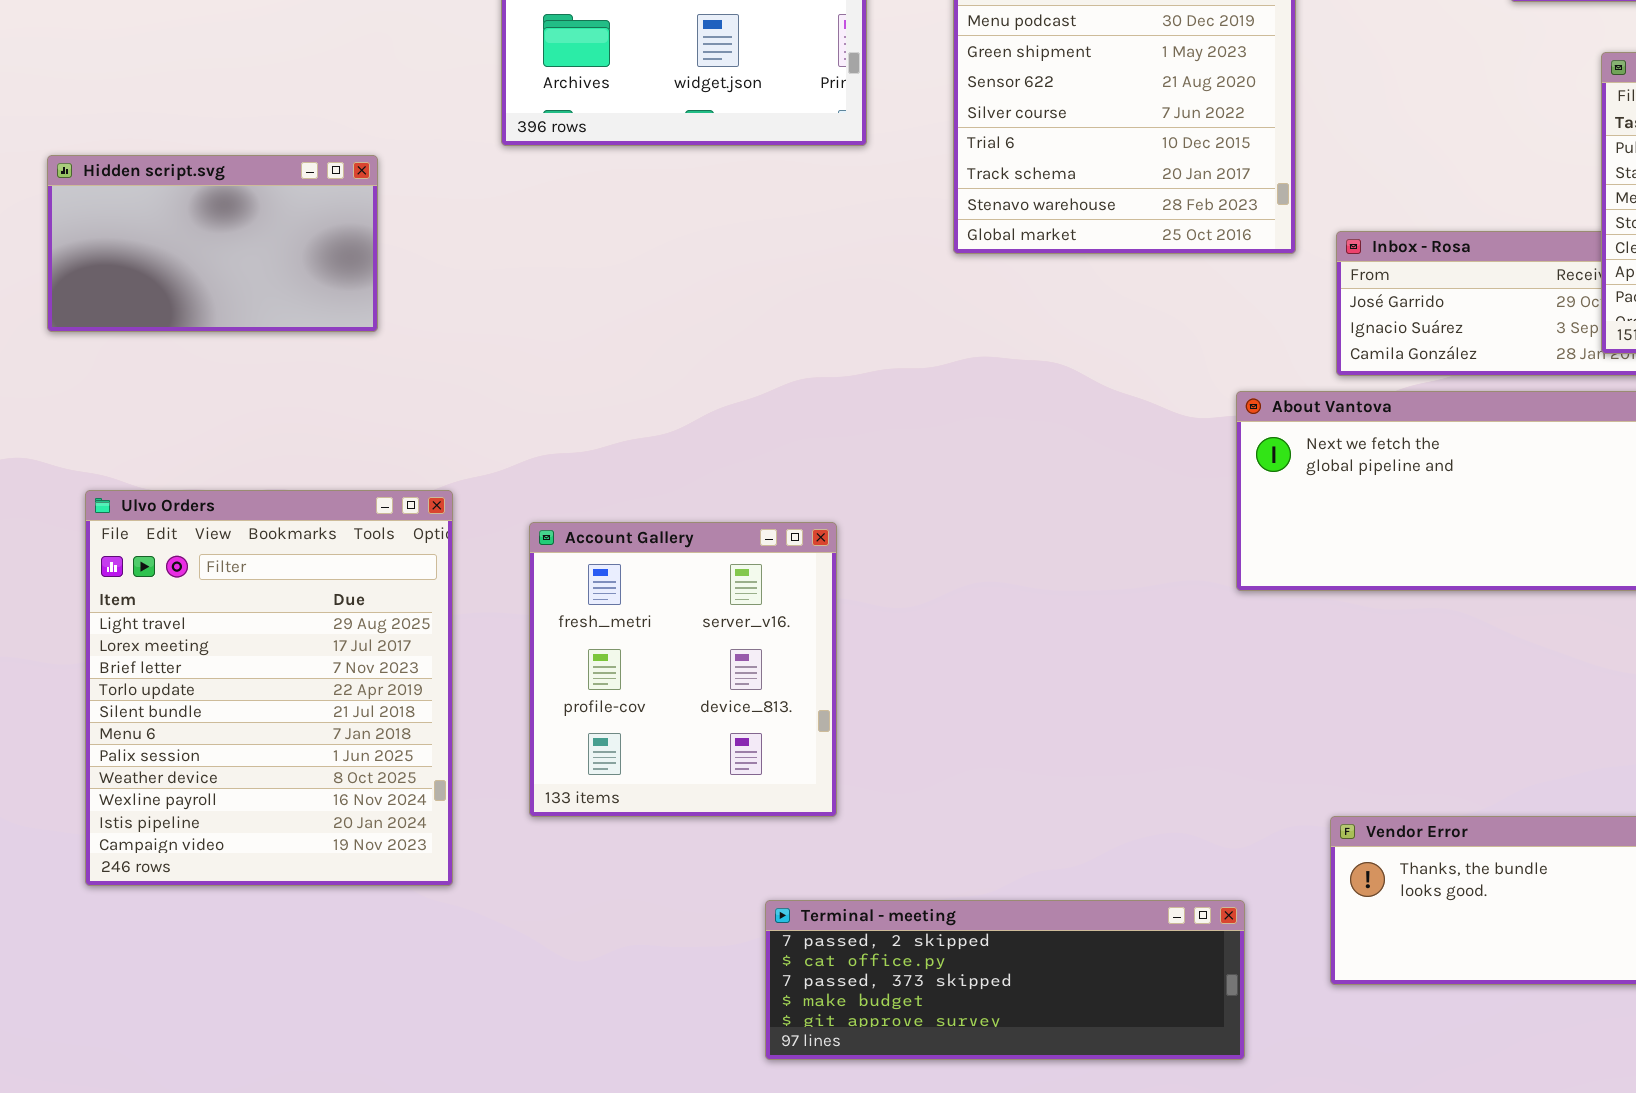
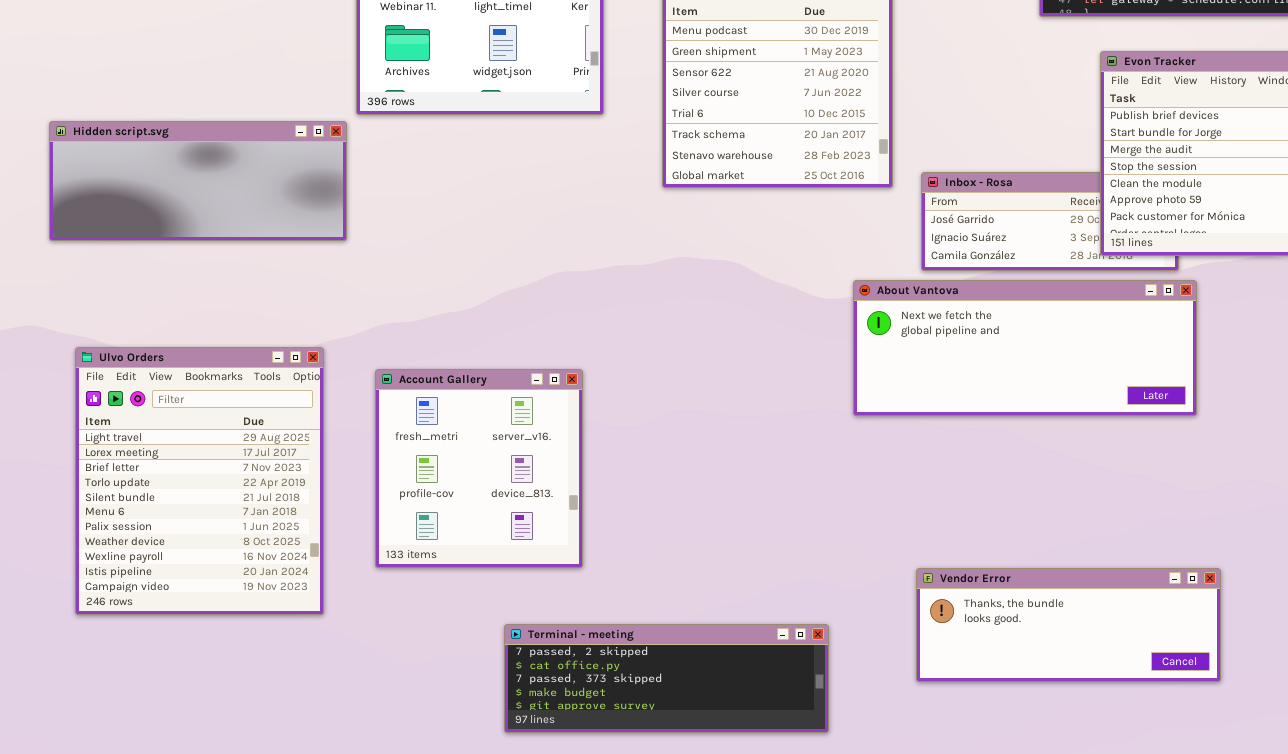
Hidden script.svg: [47,155,378,332] -> [49,121,347,241], resized
Terminal - meeting: [765,900,1245,1060] -> [504,624,829,733], moved

